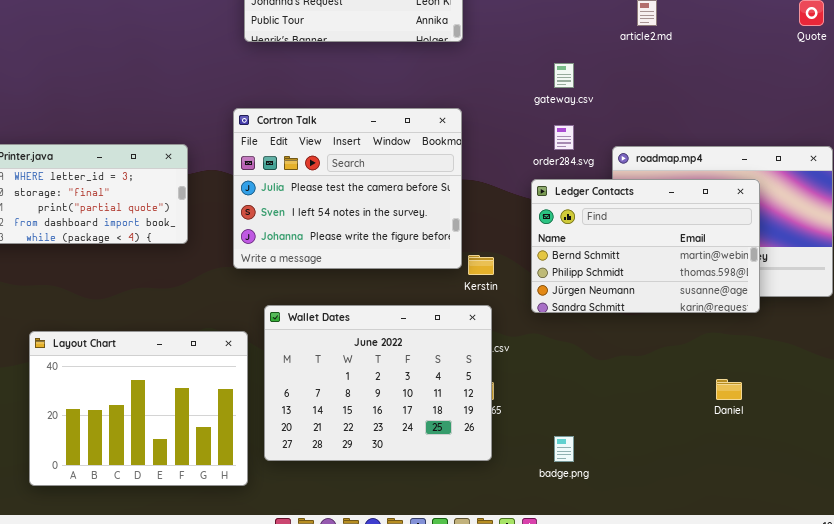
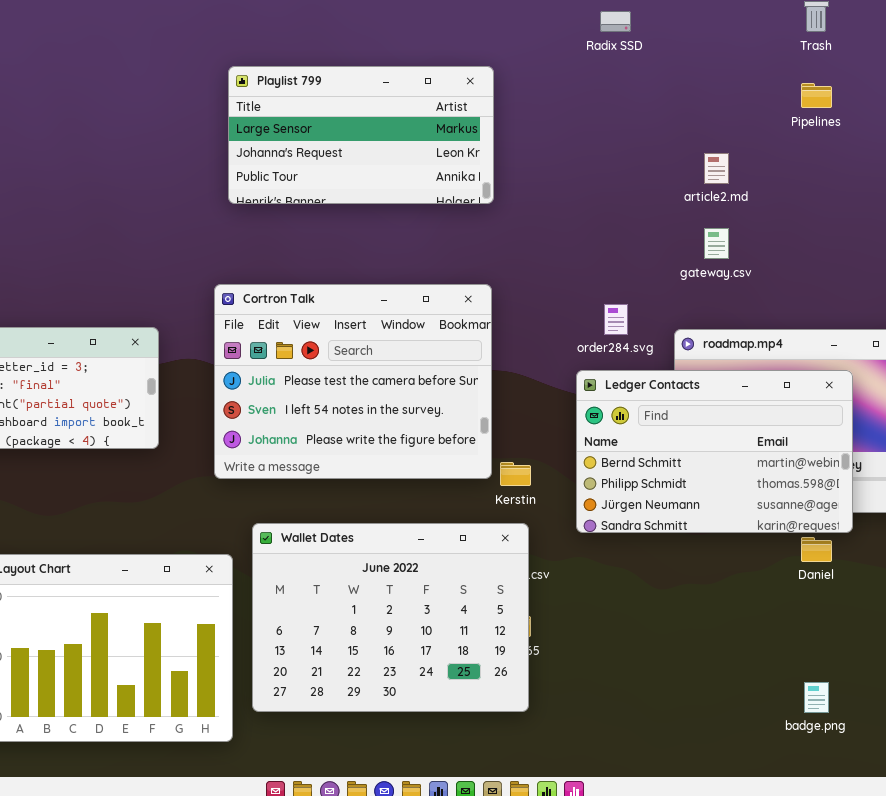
gateway.csv: [554,63,574,88] -> [704,228,729,259], moved
Daniel: [716,379,742,400] -> [801,537,832,562], moved
badge.png: [554,436,574,462] -> [804,682,829,713], moved

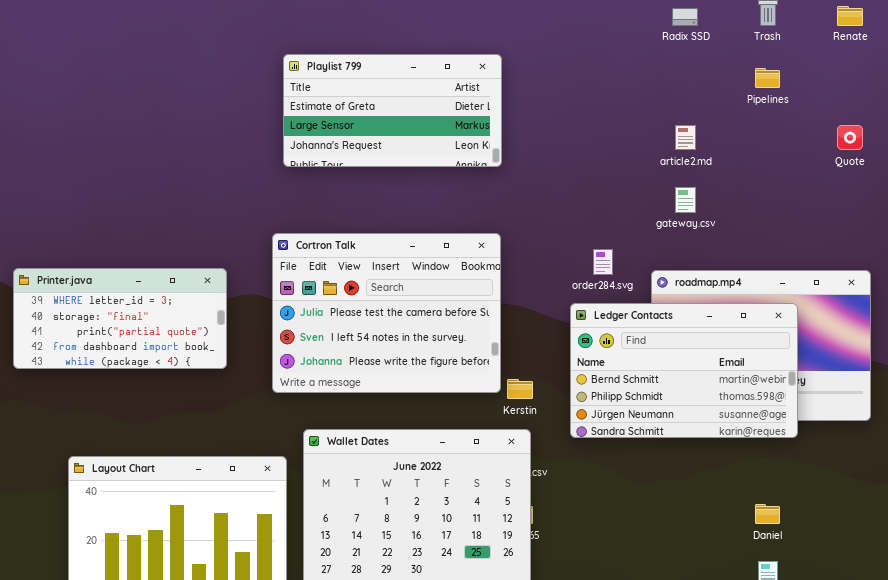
Radix SSD: [600,11,631,32] -> [672,8,698,26], moved
Playlist 799: [228,66,494,204] -> [283,54,502,167], scrolled up 1 row
Daniel: [801,537,832,562] -> [755,504,780,524], moved

